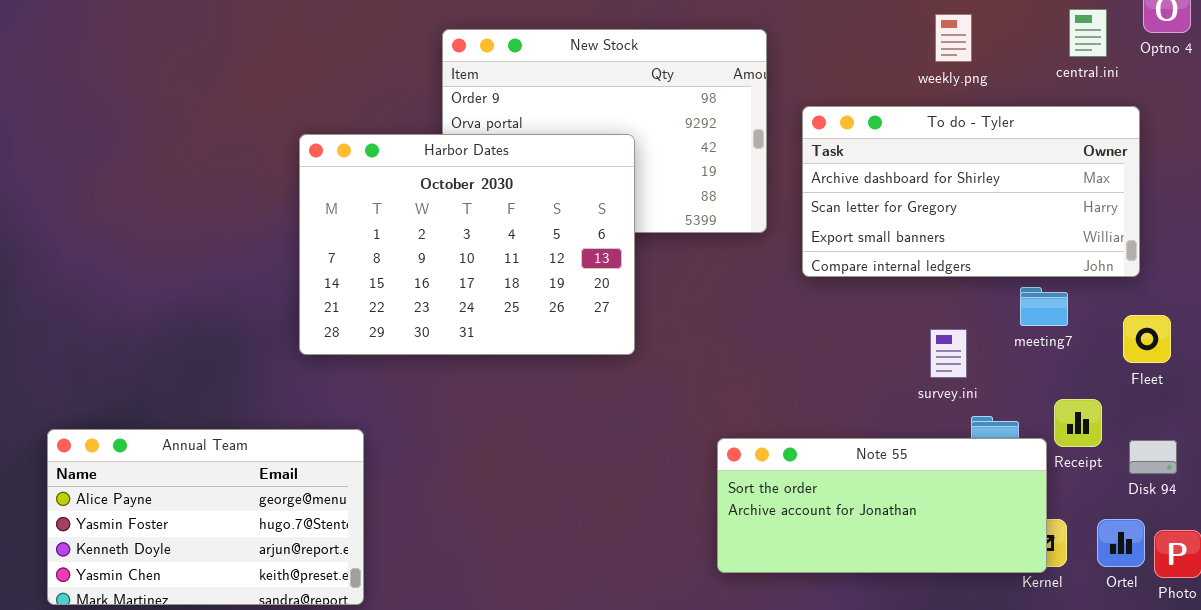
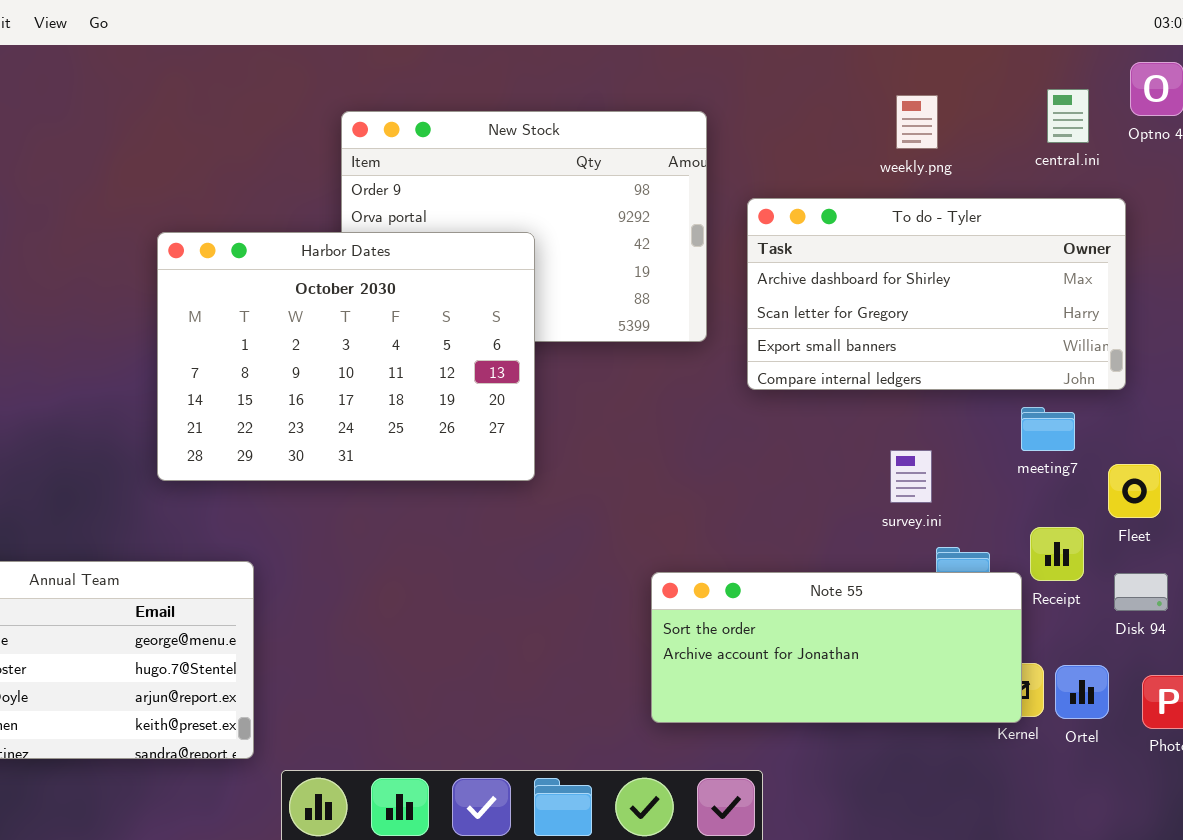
Harbor Dates: [299,134,635,355] -> [157,232,535,481], moved
meeting7: [1020,287,1068,326] -> [1021,407,1075,451], moved
Fleet: [1123,315,1171,363] -> [1108,464,1161,518], moved
Ortel: [1097,519,1145,567] -> [1055,665,1109,719], moved

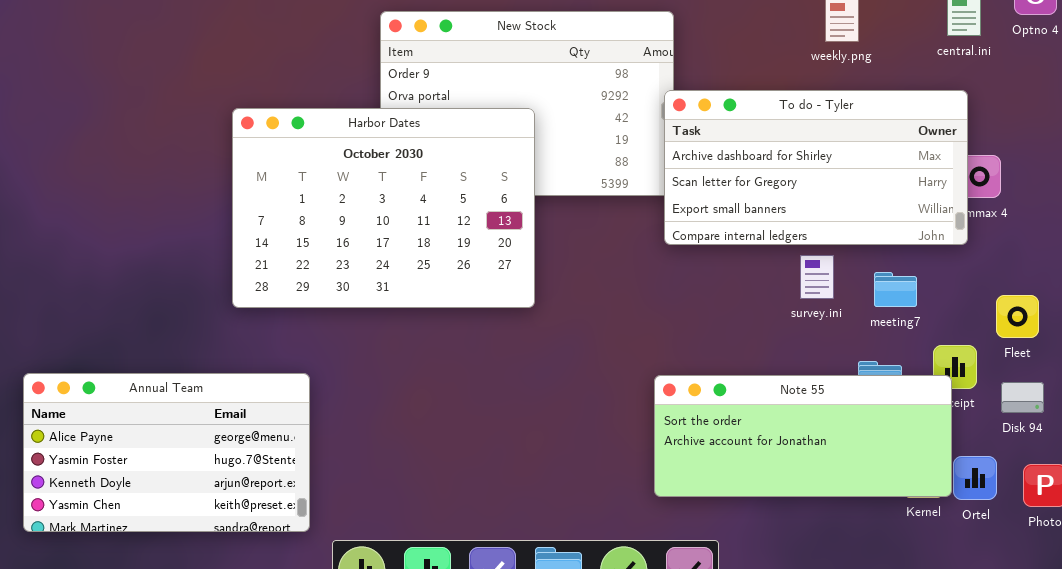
To do - Tyler: [747,198,1126,390] -> [664,90,968,245], moved
meeting7: [1021,407,1075,451] -> [874,272,917,307], moved
survey.ini: [890,450,932,503] -> [800,255,834,299], moved
Note 55: [651,572,1022,723] -> [654,375,952,497], moved

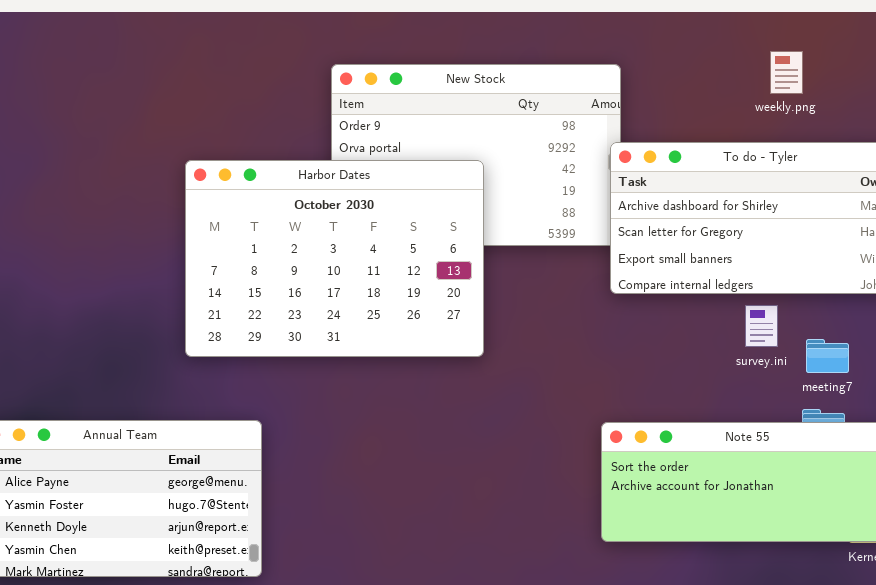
meeting7: [874,272,917,307] -> [806,339,849,373], moved

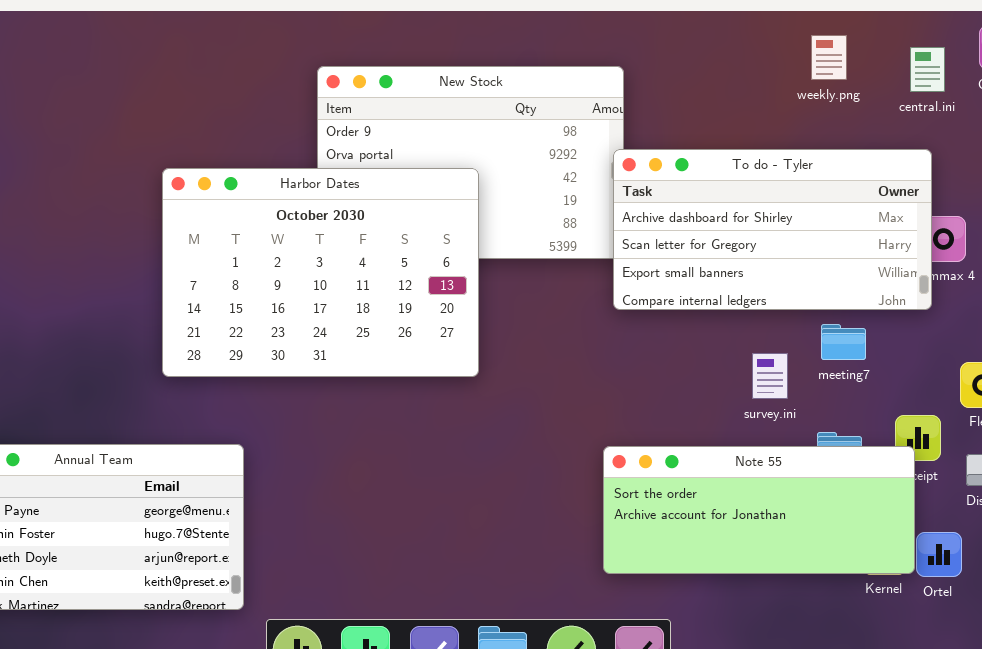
weekly.png: [770,51,803,94] -> [811,35,847,80], moved
survey.ini: [745,305,778,347] -> [752,353,788,399], moved
meeting7: [806,339,849,373] -> [821,324,866,360], moved

